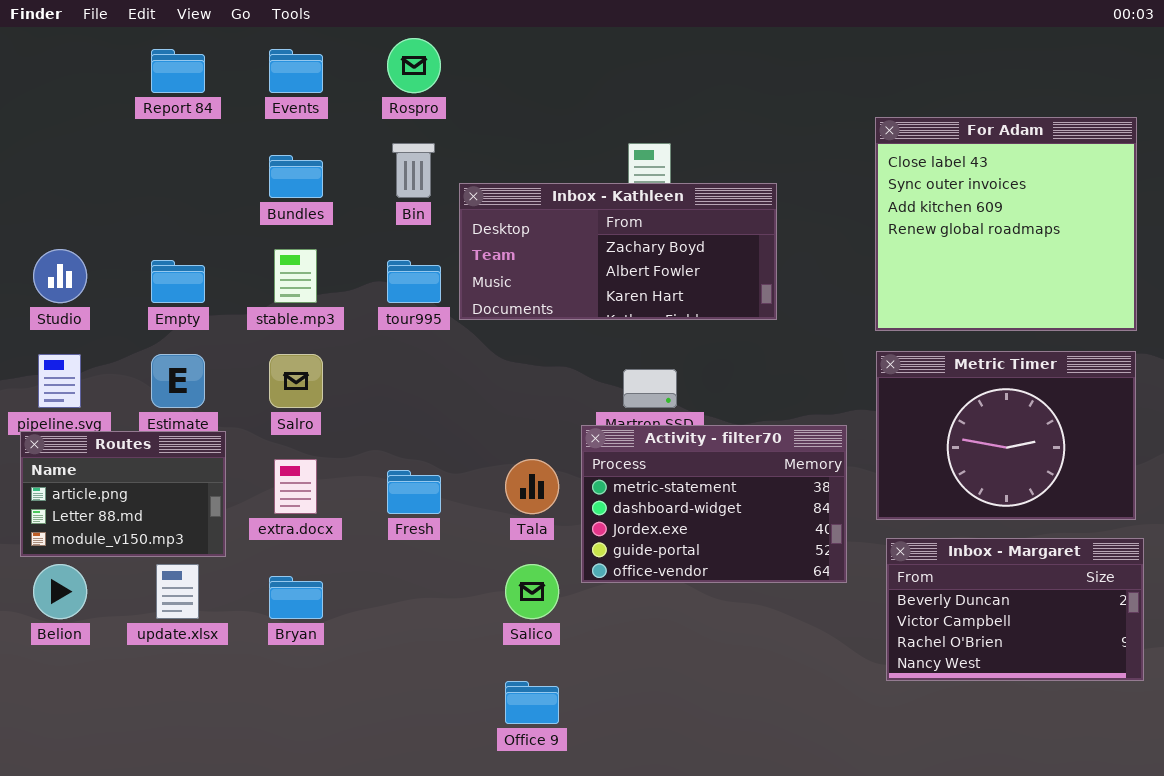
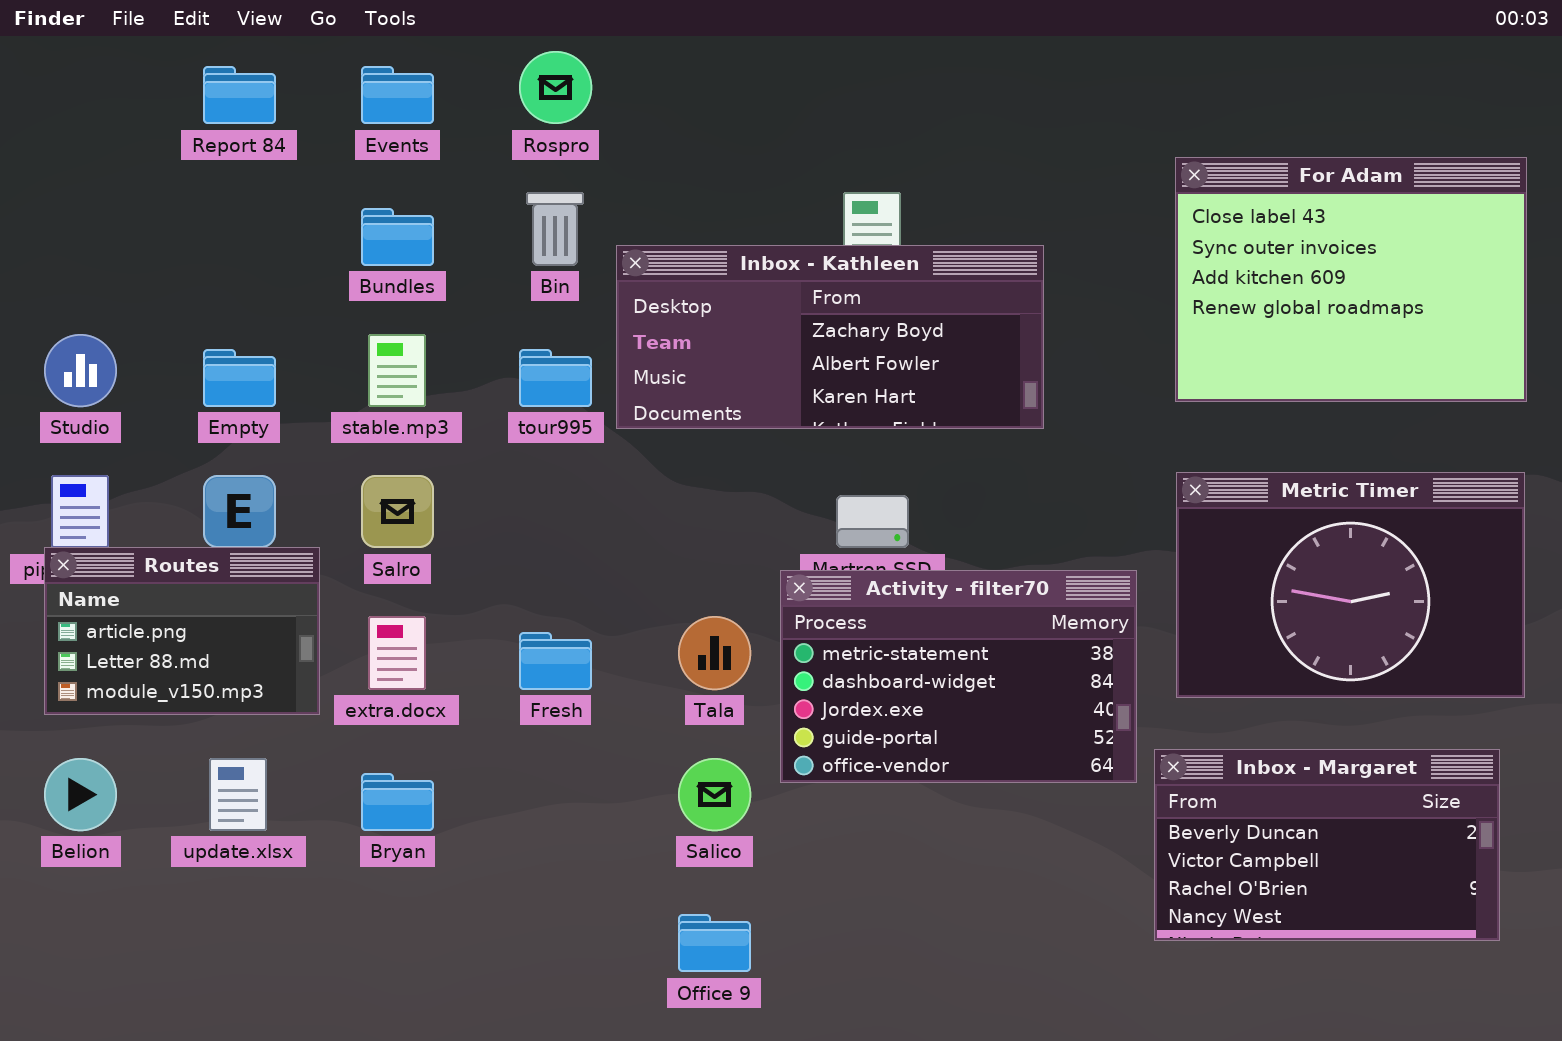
For Adam: [875,117,1137,331] -> [1175,157,1527,402], resized
Routes: [20,431,226,557] -> [44,547,320,715], moved
Inbox - Margaret: [886,538,1144,681] -> [1154,749,1500,941], moved

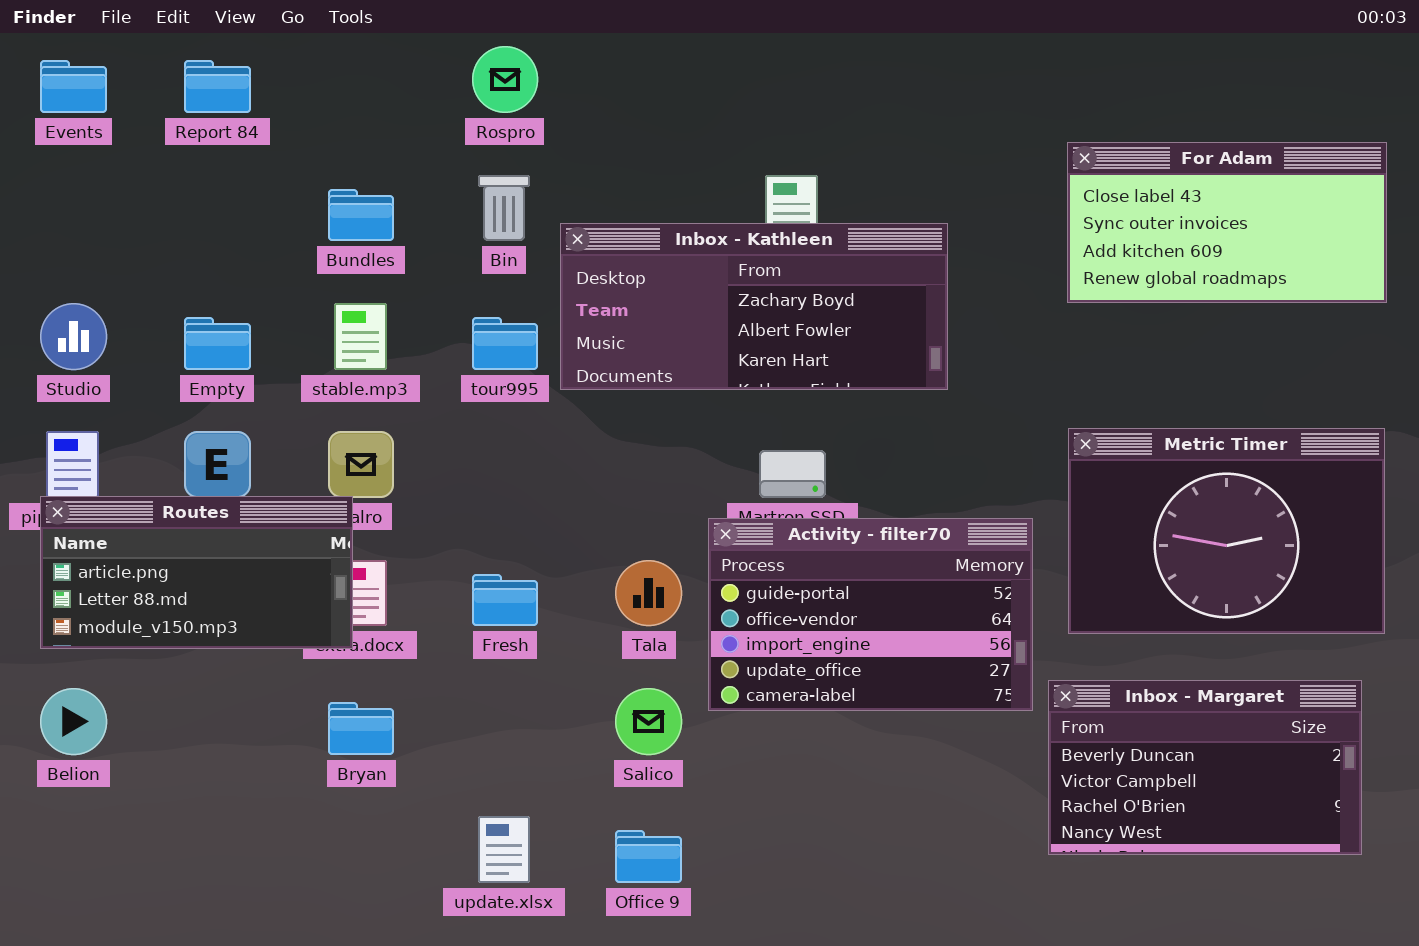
Events: [361,66,434,124] -> [40,60,107,113], moved
For Adam: [1175,157,1527,402] -> [1067,142,1387,303], resized
Routes: [44,547,320,715] -> [40,496,353,649], resized
Activity - filter70: [780,570,1137,783] -> [708,518,1033,711], scrolled down 3 rows
update.xlsx: [209,758,267,831] -> [478,816,530,883], moved

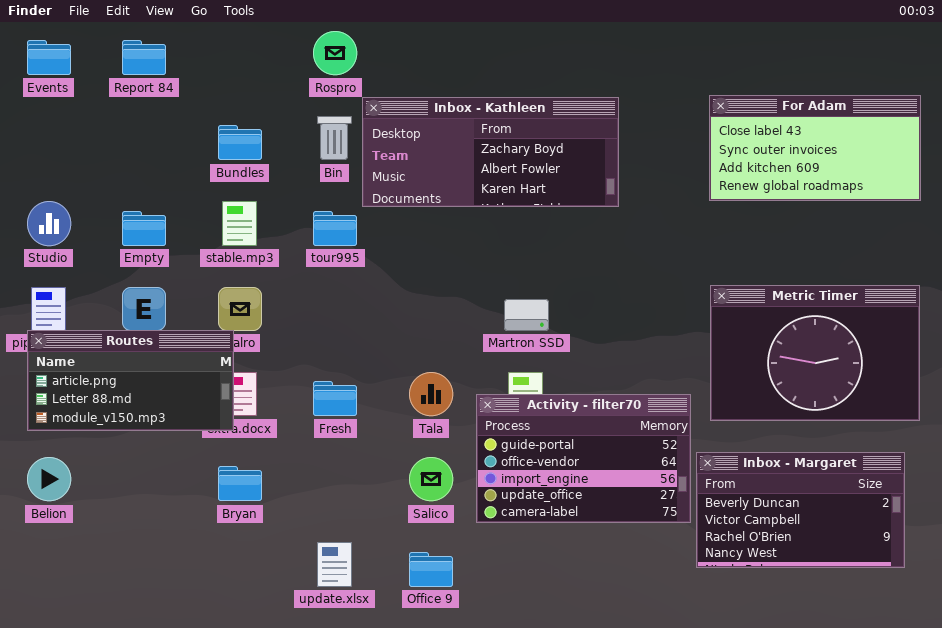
Inbox - Kathleen: [560,223,948,390] -> [362,97,619,207], moved
Activity - filter70: [708,518,1033,711] -> [476,394,691,523], moved

